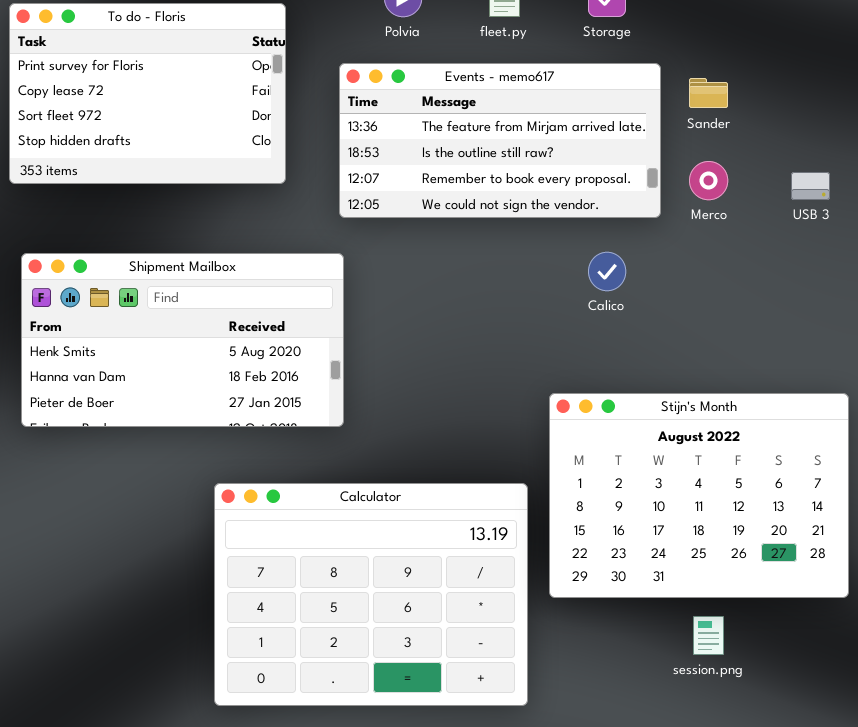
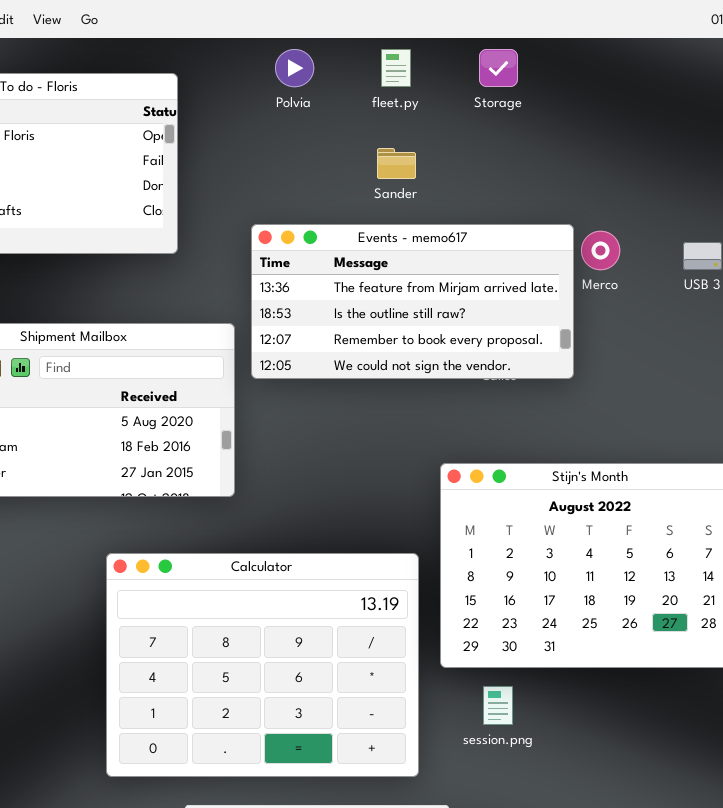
Events - memo617: [339,63,661,218] -> [251,224,574,379], moved
Sander: [689,78,728,108] -> [377,148,416,179], moved
session.png: [693,616,724,655] -> [483,686,513,725], moved

